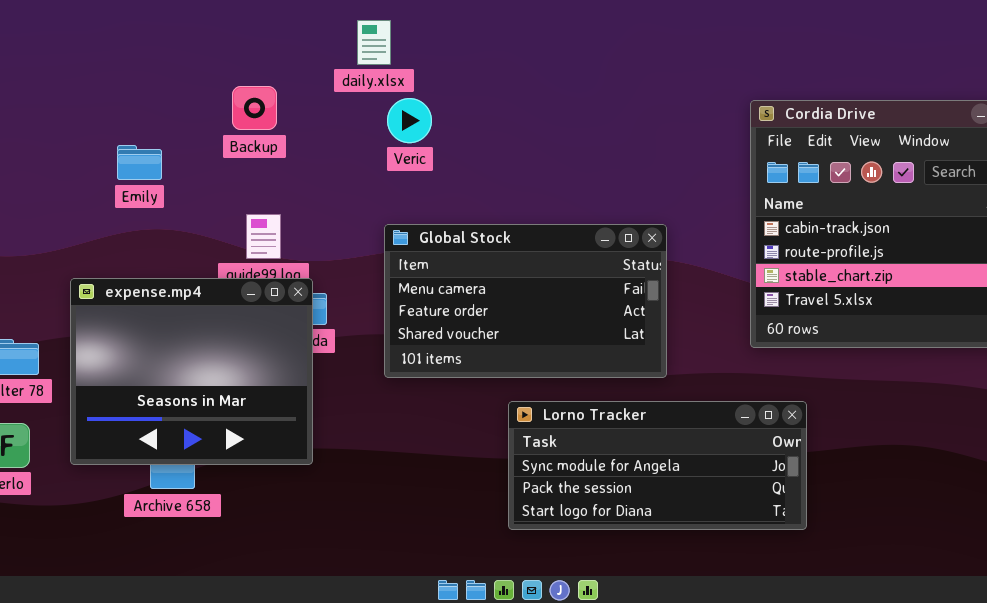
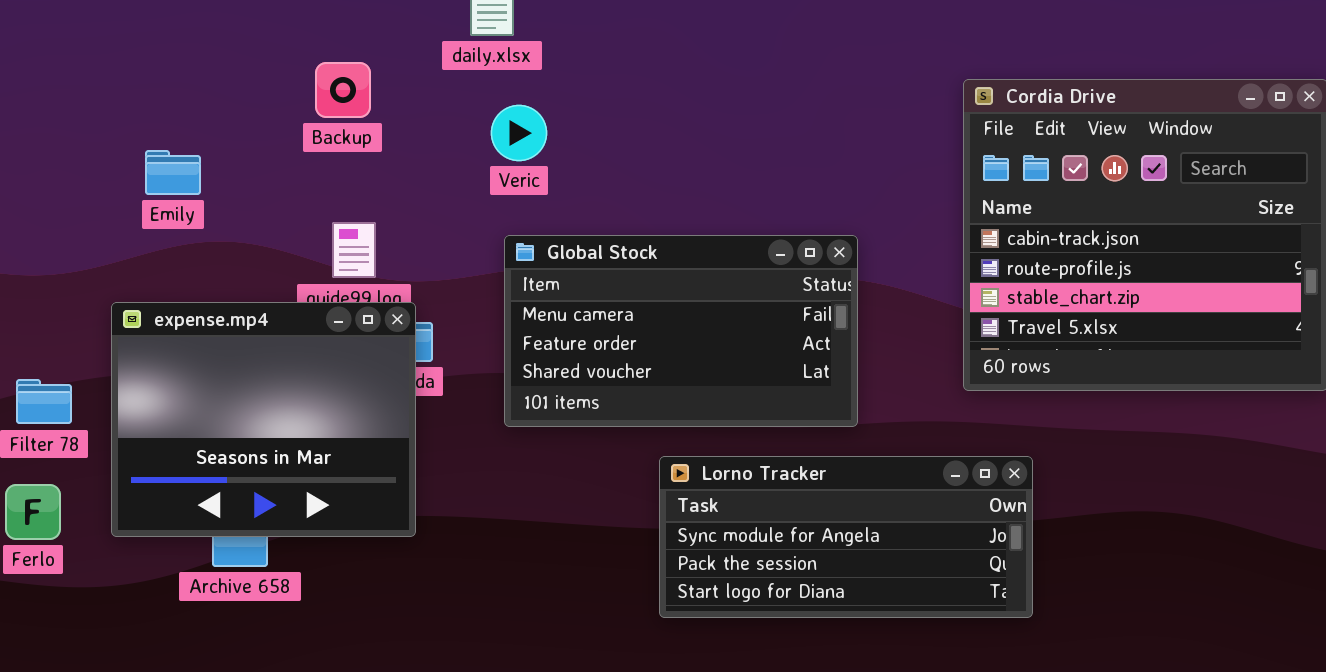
Veric: [387,98,432,143] -> [491,105,547,161], moved
Emily: [117,145,162,180] -> [145,150,201,195], moved

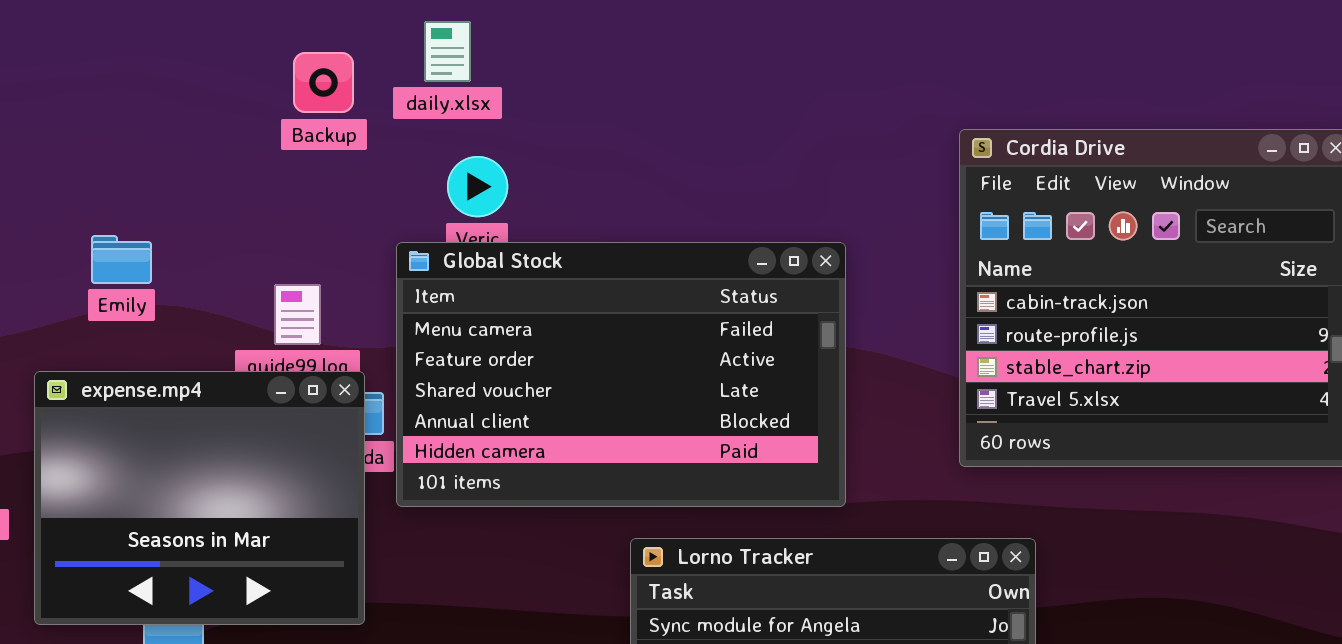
Backup: [315,62,371,118] -> [293,52,354,113], moved
Emily: [145,150,201,195] -> [91,235,152,284], moved
Global Stock: [504,235,858,427] -> [396,242,846,507], resized

